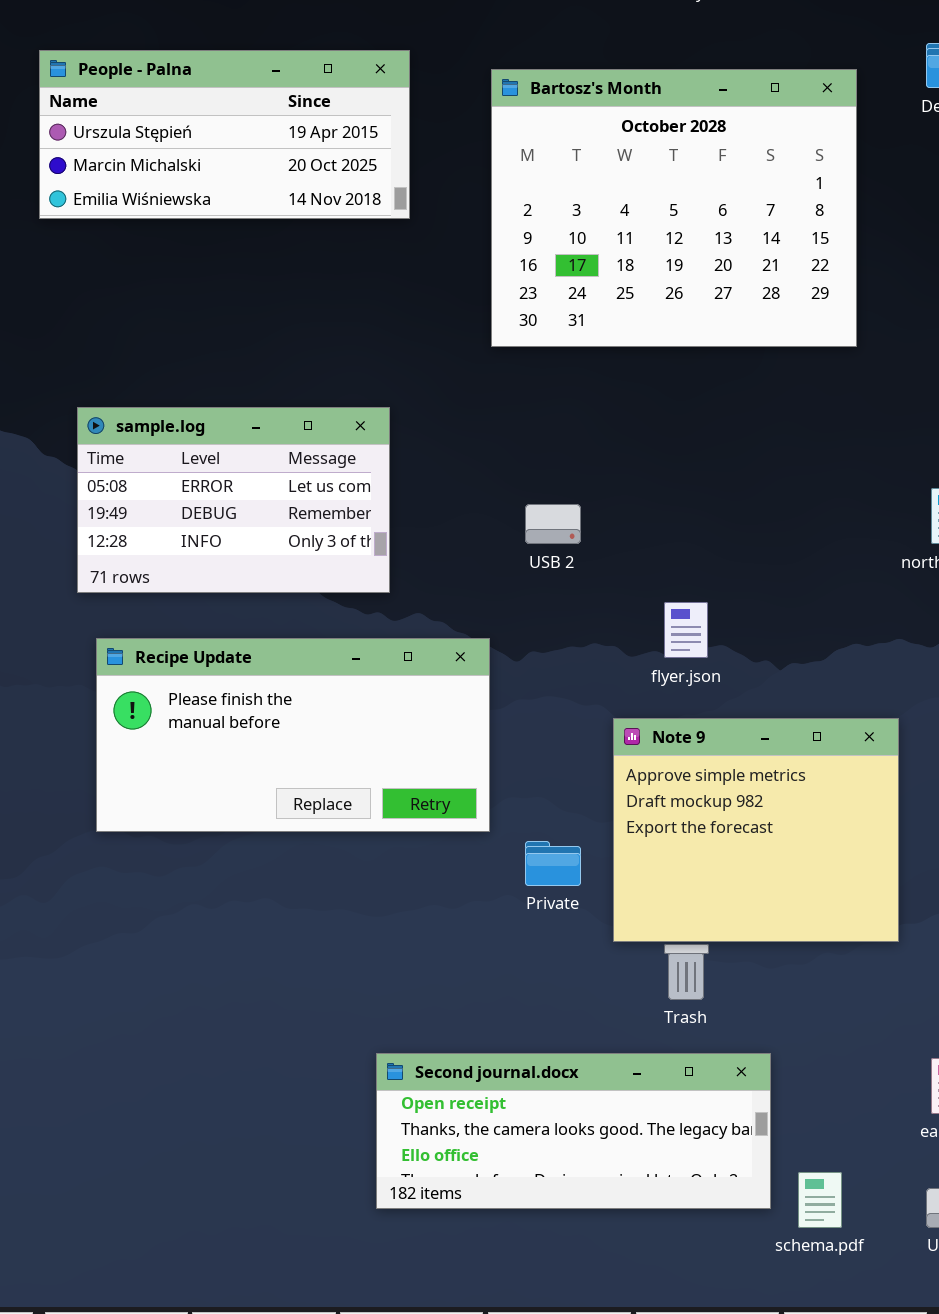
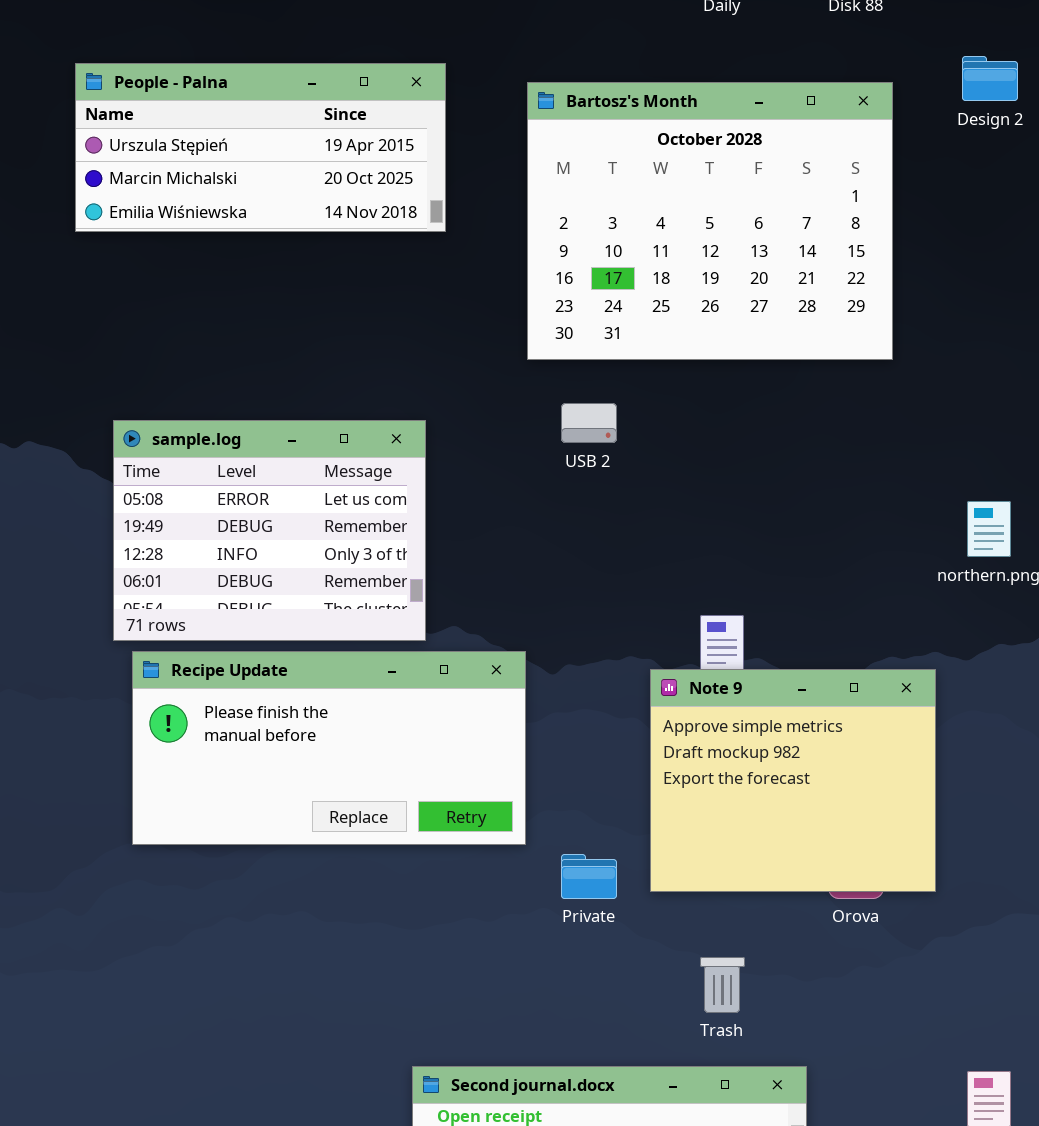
sample.log: [77,407,390,593] -> [113,420,426,641], resized
USB 2: [525,504,581,544] -> [561,403,617,443], moved
Note 9: [613,718,899,942] -> [650,669,936,892], moved

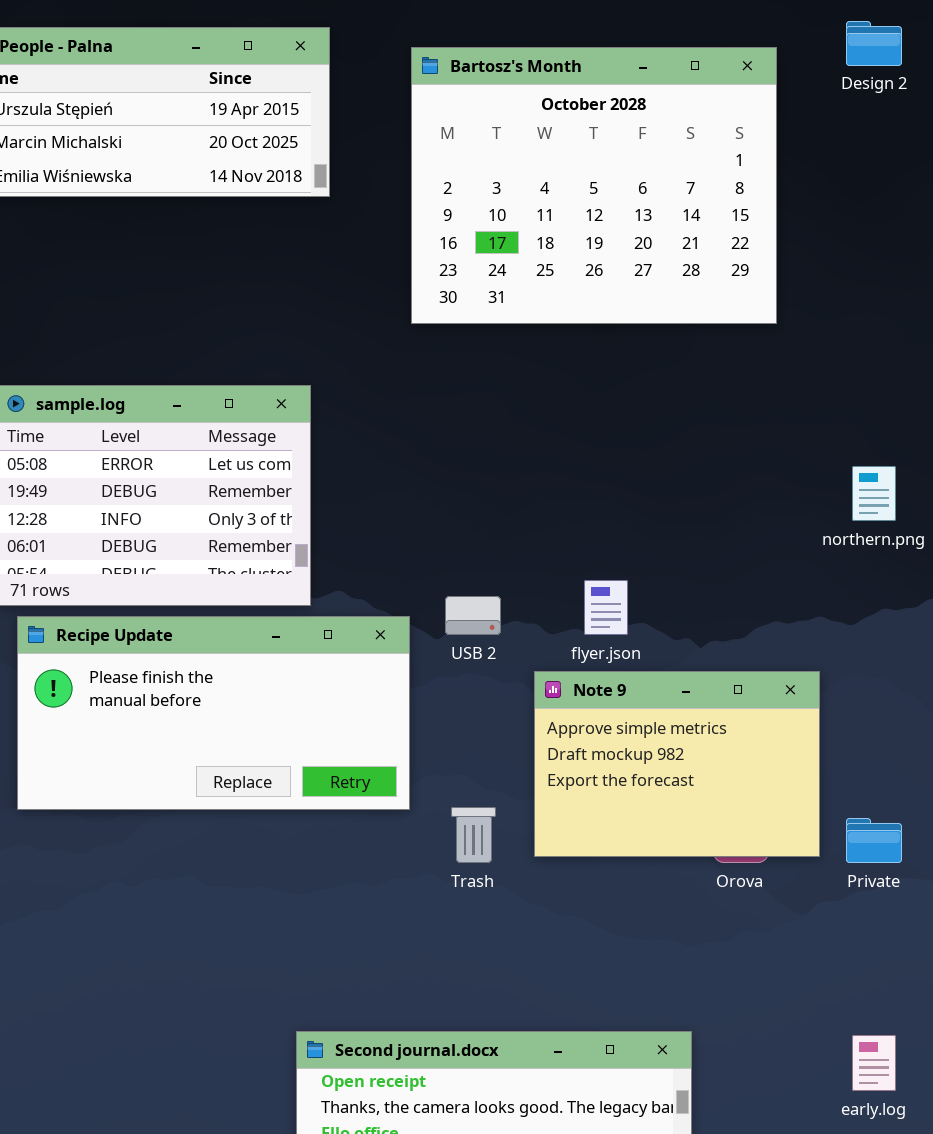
USB 2: [561,403,617,443] -> [445,596,501,635], moved
Note 9: [650,669,936,892] -> [534,671,820,857], resized
Private: [561,854,617,899] -> [846,818,902,863], moved
Trash: [700,957,745,1013] -> [451,807,496,863], moved

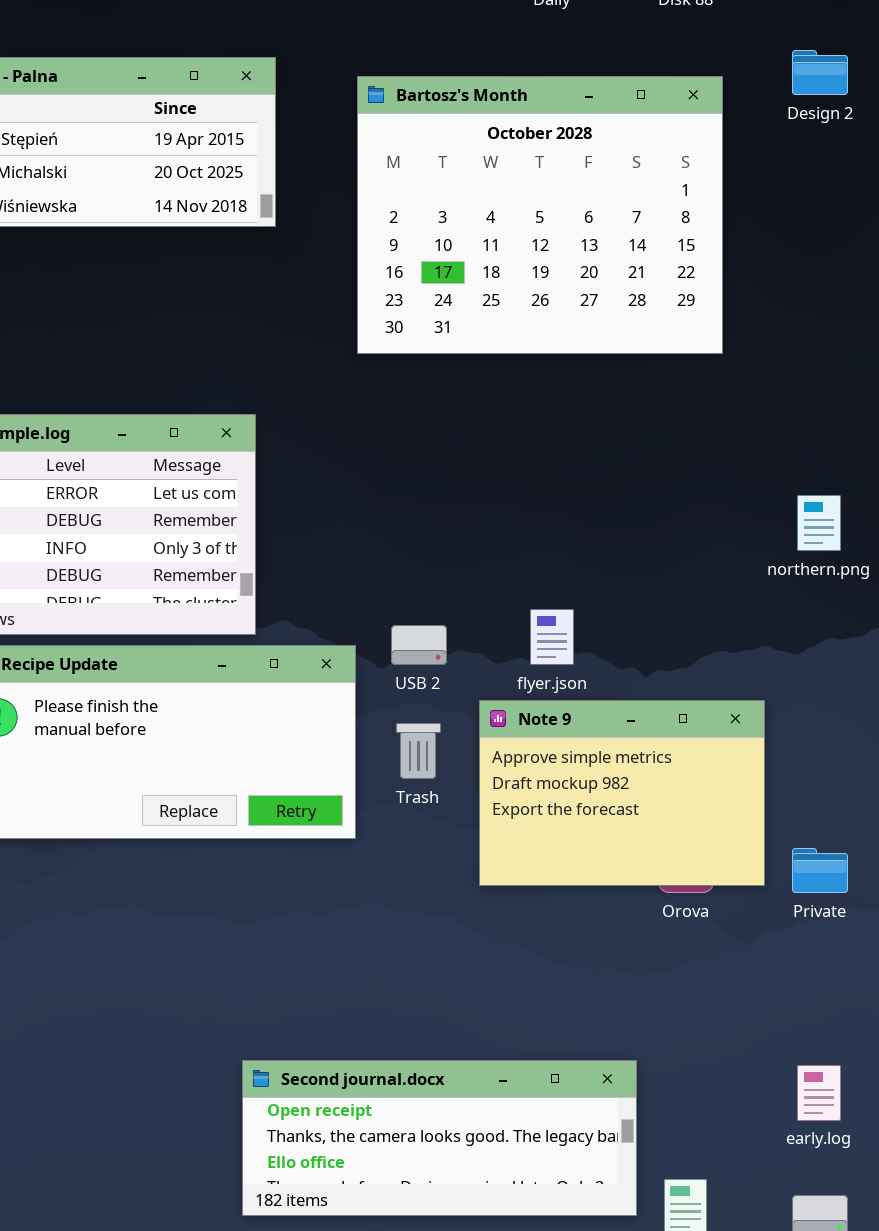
Trash: [451,807,496,863] -> [396,723,441,779], moved

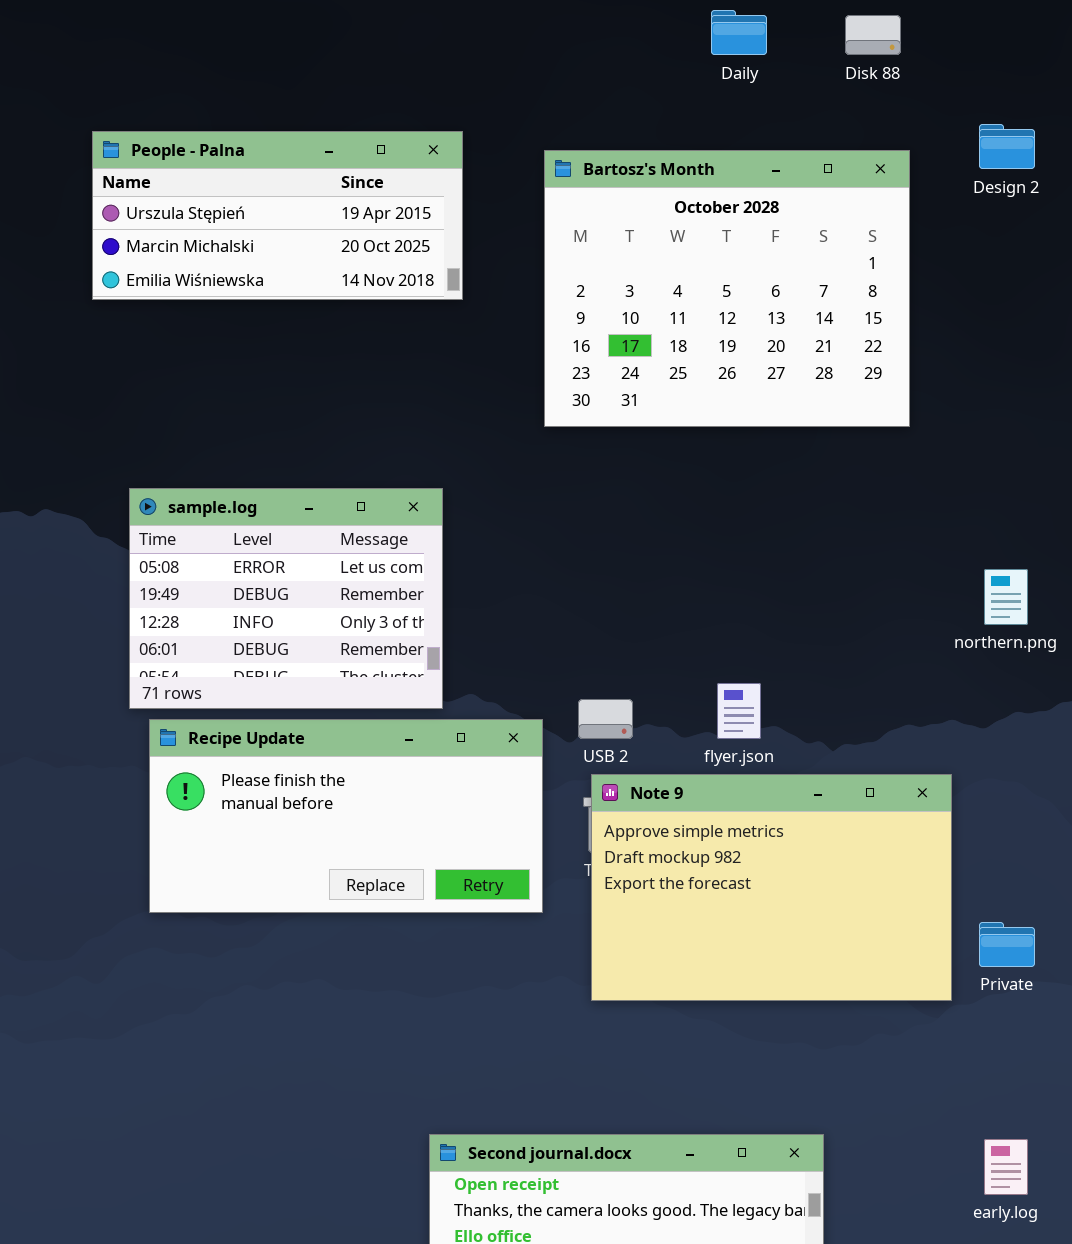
Note 9: [479,700,765,886] -> [591,774,952,1001], resized

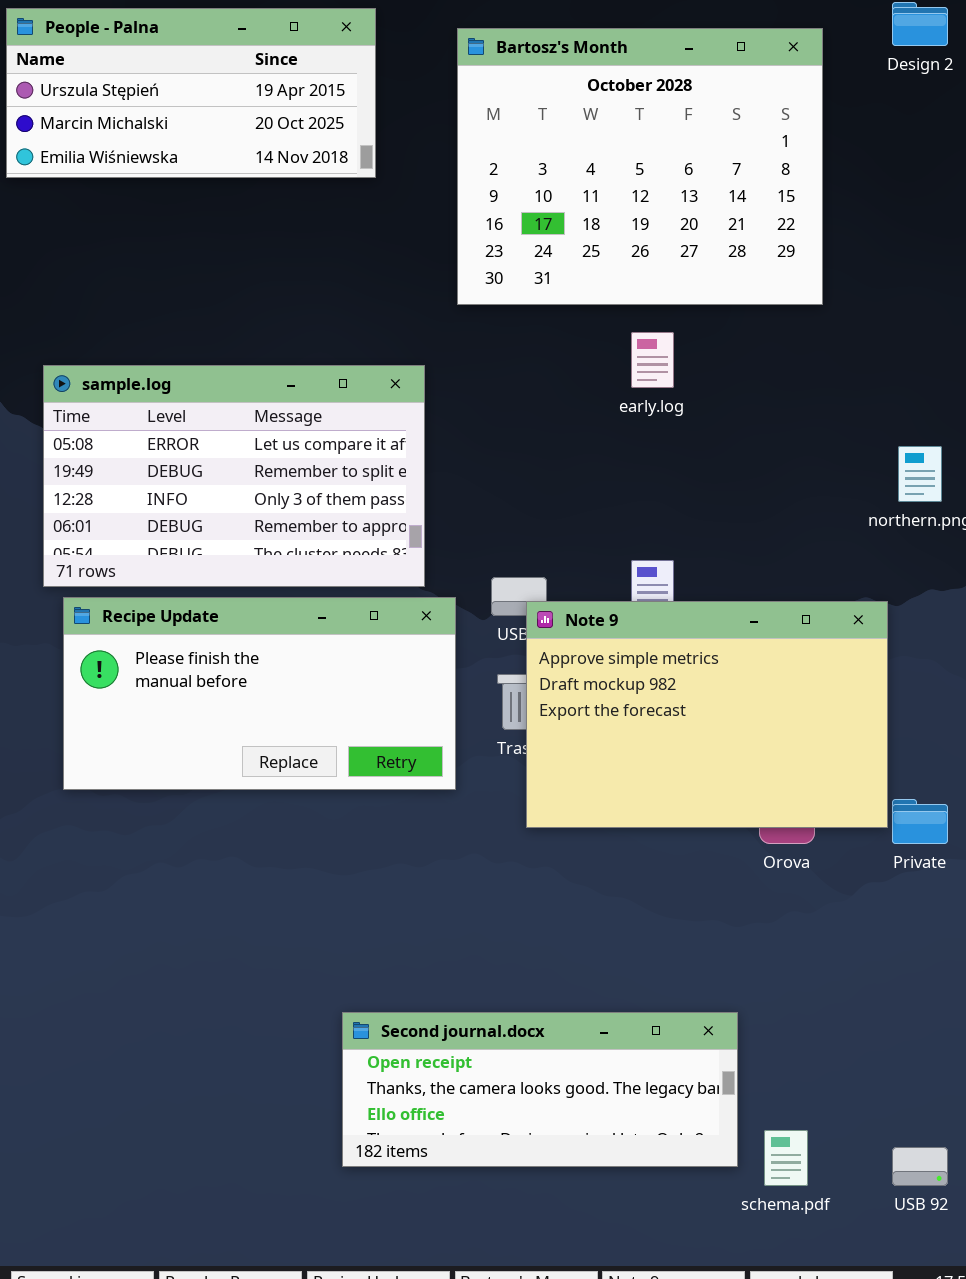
sample.log: [129,488,443,709] -> [43,365,425,587], resized
Note 9: [591,774,952,1001] -> [526,601,888,828], moved
early.log: [984,1139,1028,1195] -> [631,332,674,388], moved

